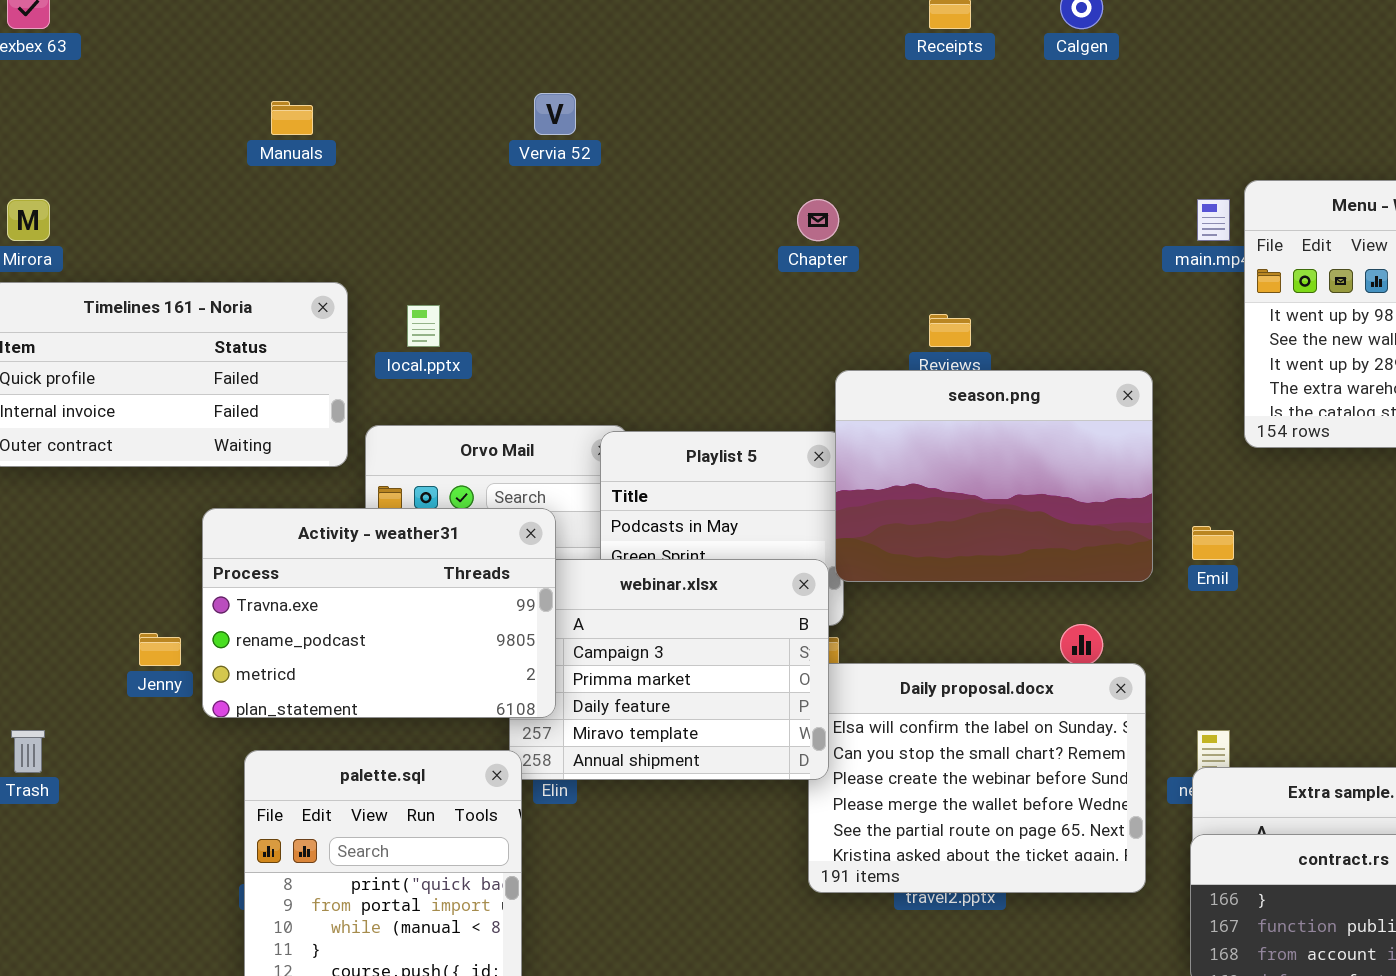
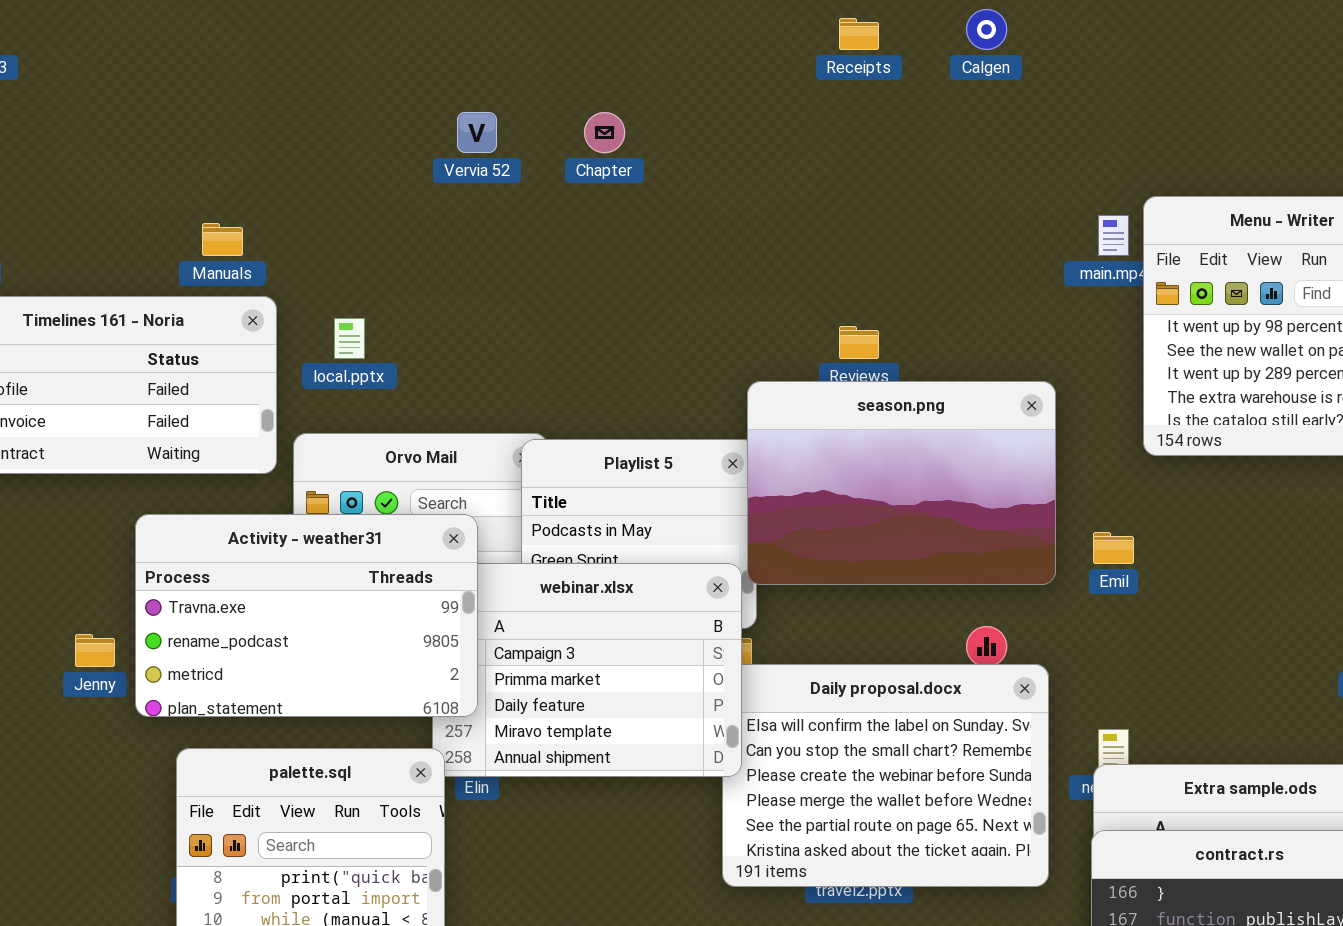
Manuals: [271,101,313,135] -> [202,223,243,256], moved
Chapter: [797,199,839,241] -> [584,112,625,153], moved

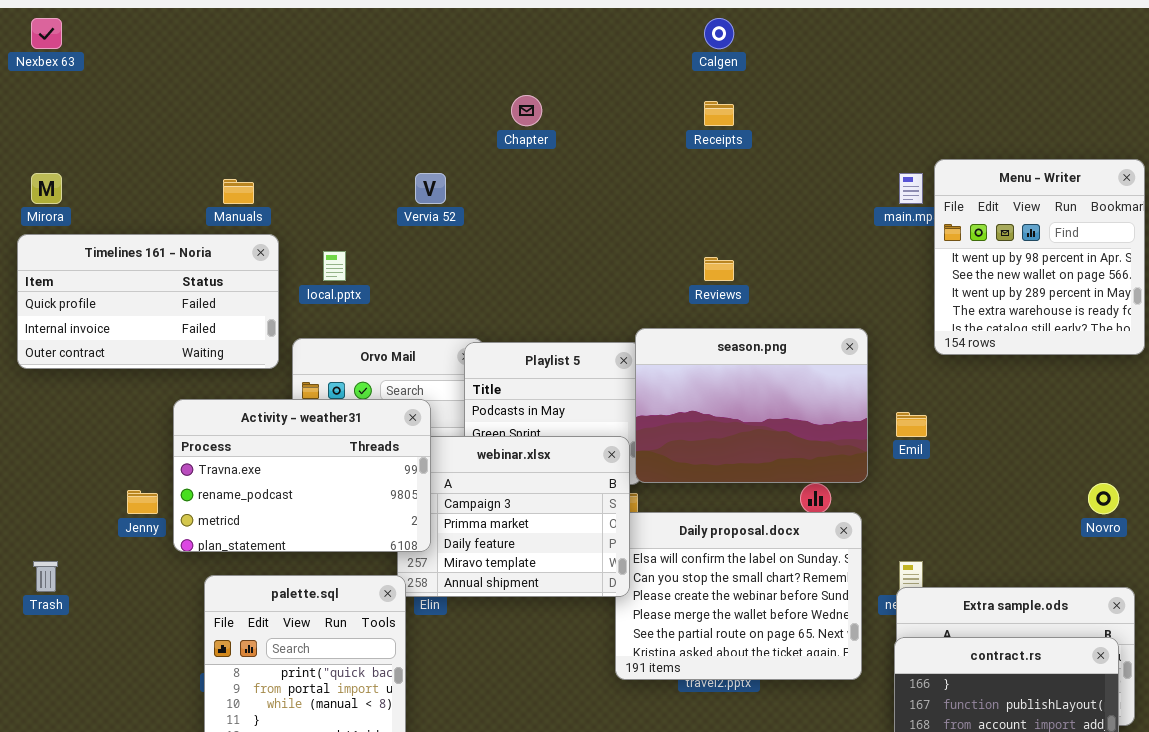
Calgen: [966,9,1007,50] -> [704,18,734,49], moved
Receipts: [839,18,879,50] -> [704,101,734,126], moved
Vervia 52: [457,112,497,153] -> [415,173,446,204], moved
season.png: [747,381,1056,585] -> [635,328,868,483], moved

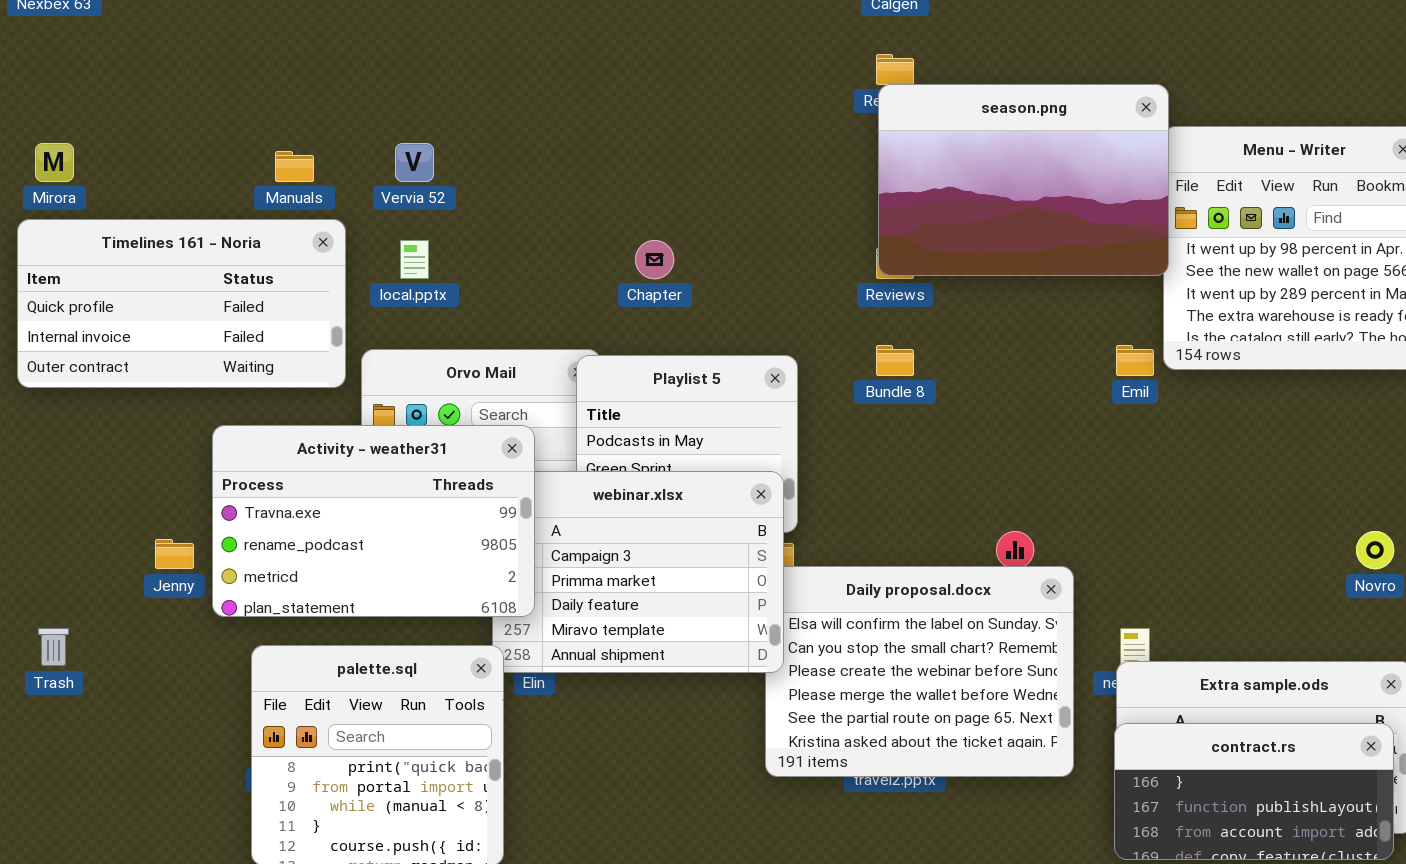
Chapter: [511,95,542,126] -> [635,240,674,279], moved
Vervia 52: [415,173,446,204] -> [395,143,434,182], moved
season.png: [635,328,868,483] -> [878,84,1169,276], moved
Emil: [896,412,927,437] -> [1116,345,1154,376], moved

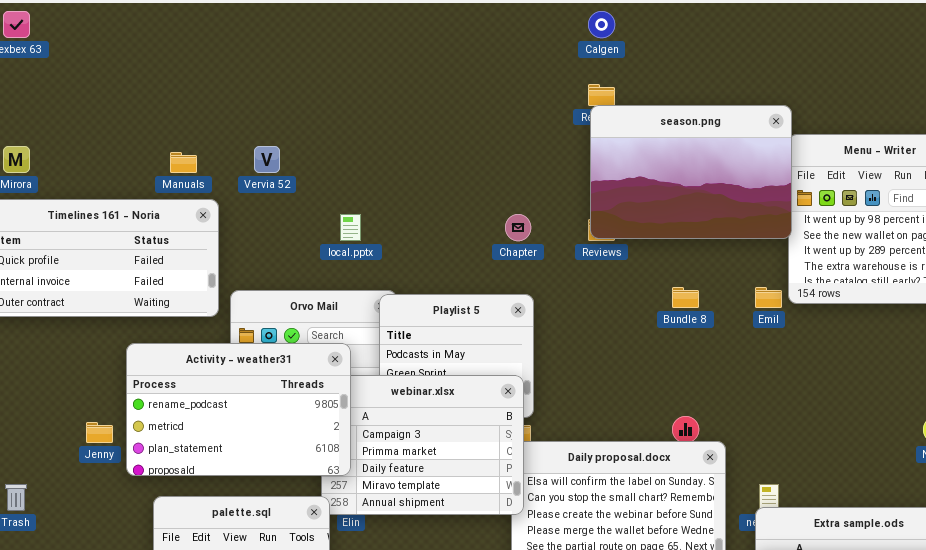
local.pptx: [400,240,429,279] -> [340,214,361,241], moved
Chapter: [635,240,674,279] -> [505,214,531,241], moved
Bundle 8: [876,345,914,376] -> [672,287,699,308], moved
Activity - weather31: [212,425,535,617] -> [126,343,351,476], scrolled down 1 row

